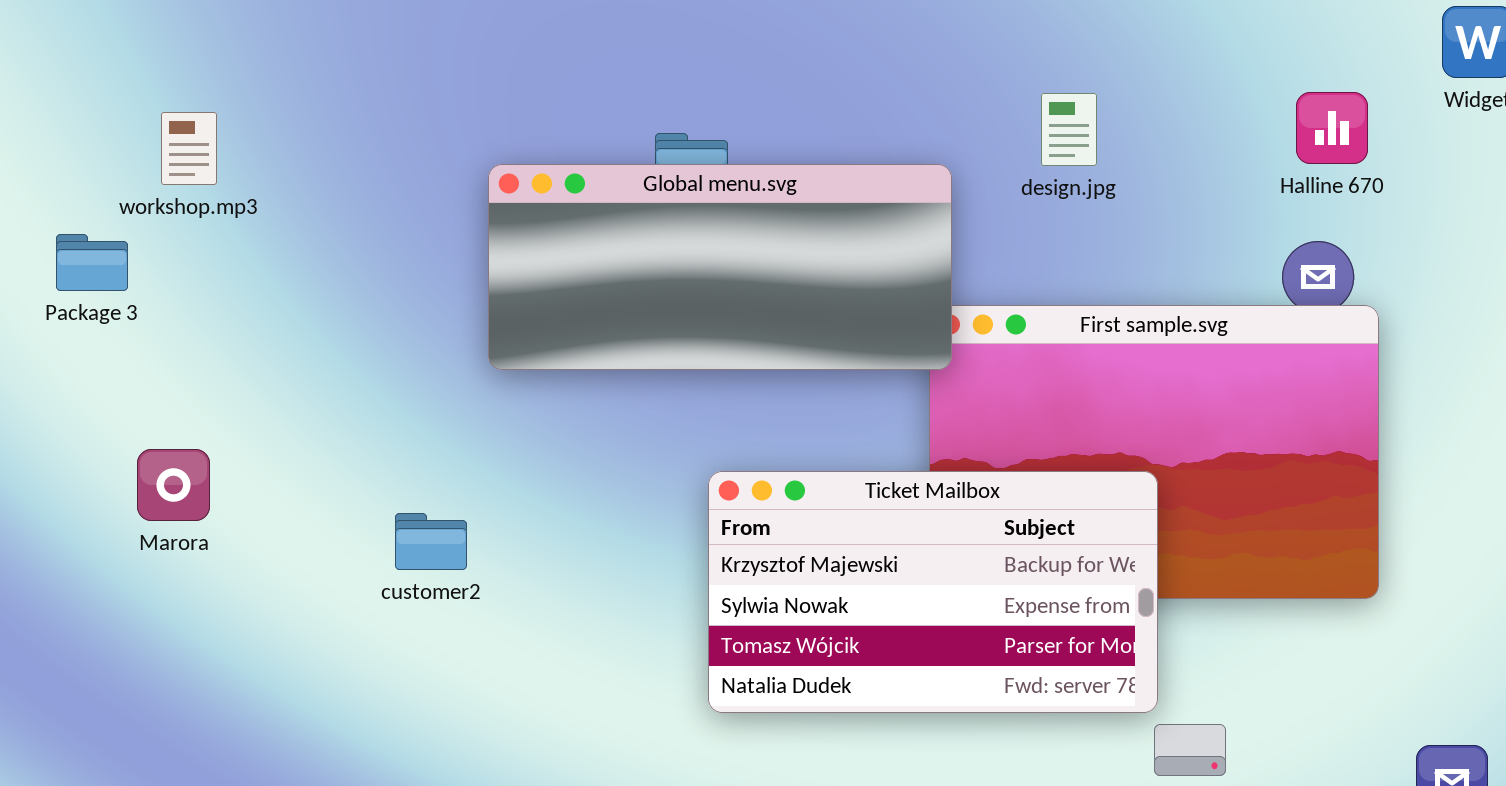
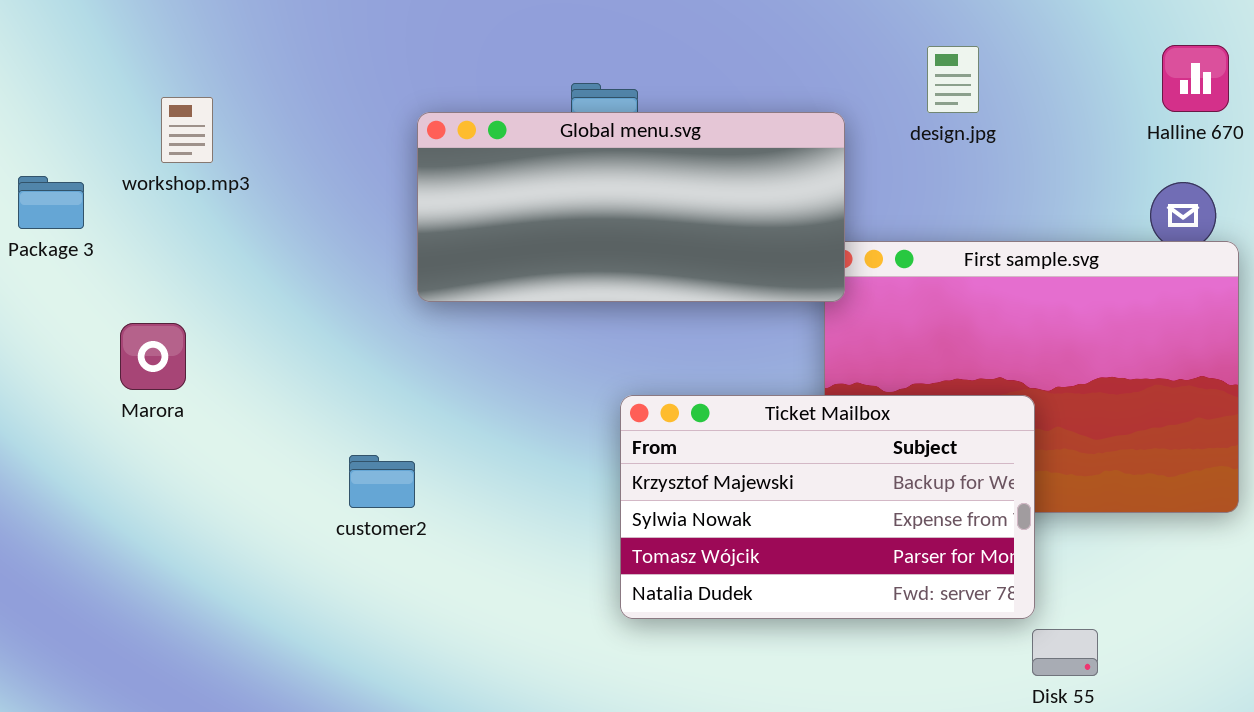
workshop.mp3: [161,112,217,185] -> [161,97,213,163], moved
Marora: [137,449,210,521] -> [120,323,186,390], moved
customer2: [395,513,467,570] -> [349,455,415,508], moved

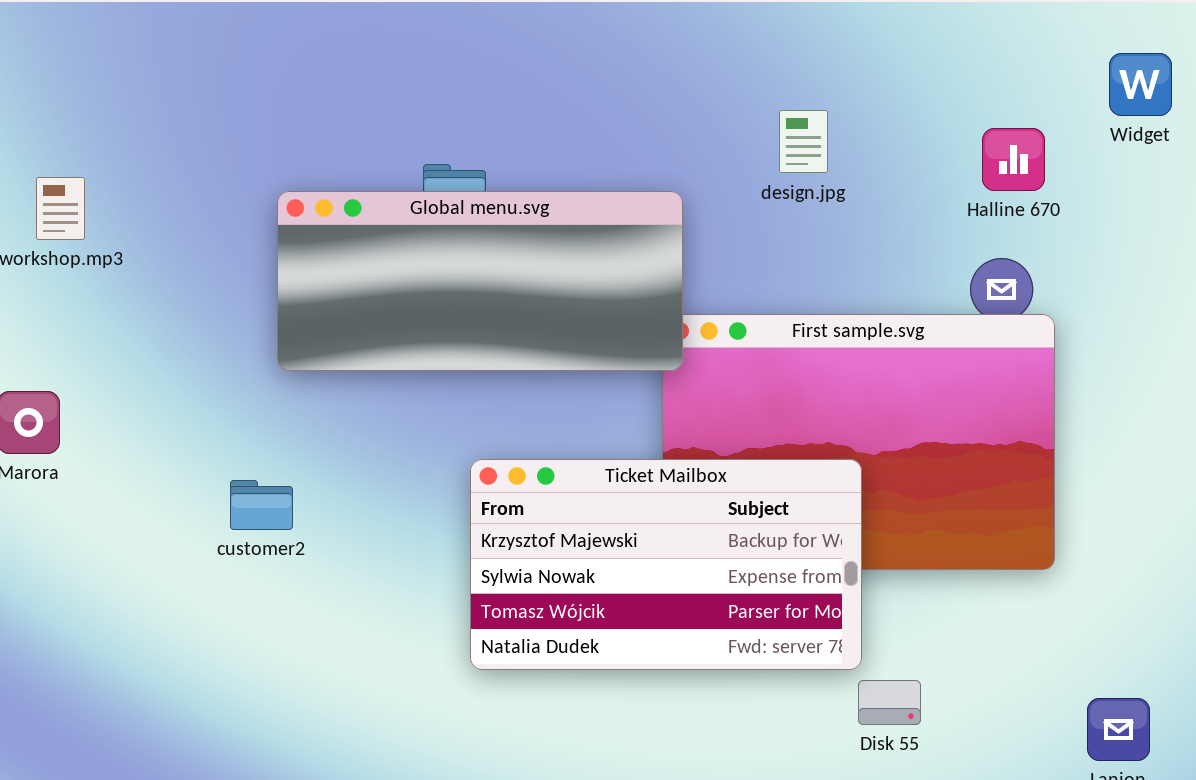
design.jpg: [927,46,979,113] -> [779,110,828,173], moved
customer2: [349,455,415,508] -> [230,480,293,530], moved

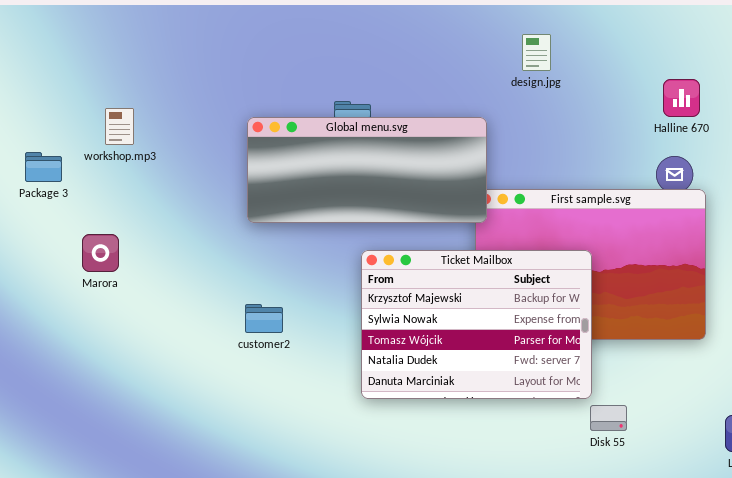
design.jpg: [779,110,828,173] -> [522,34,551,71], moved
Ticket Mailbox: [470,459,862,670] -> [361,250,592,399], resized
customer2: [230,480,293,530] -> [245,304,283,333], moved

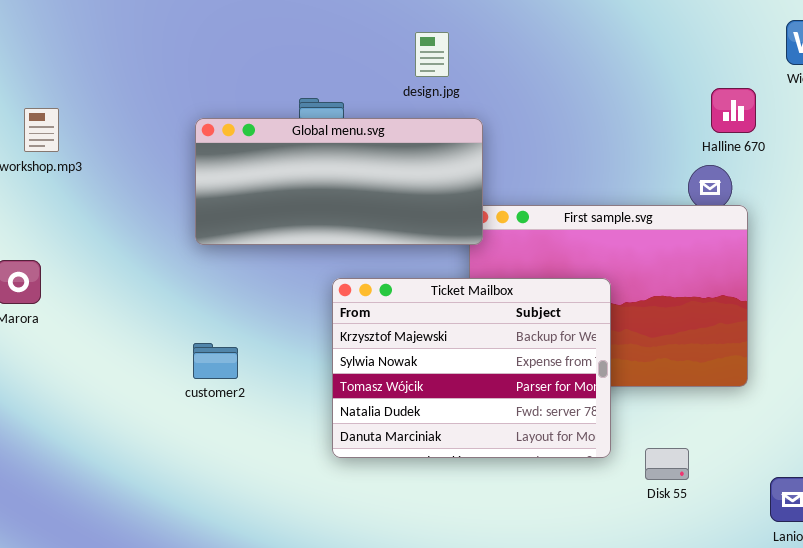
design.jpg: [522,34,551,71] -> [415,32,449,77], moved
Halline 670: [663,79,700,117] -> [711,88,756,133], moved
Disk 55: [590,405,627,431] -> [645,448,689,480], moved

